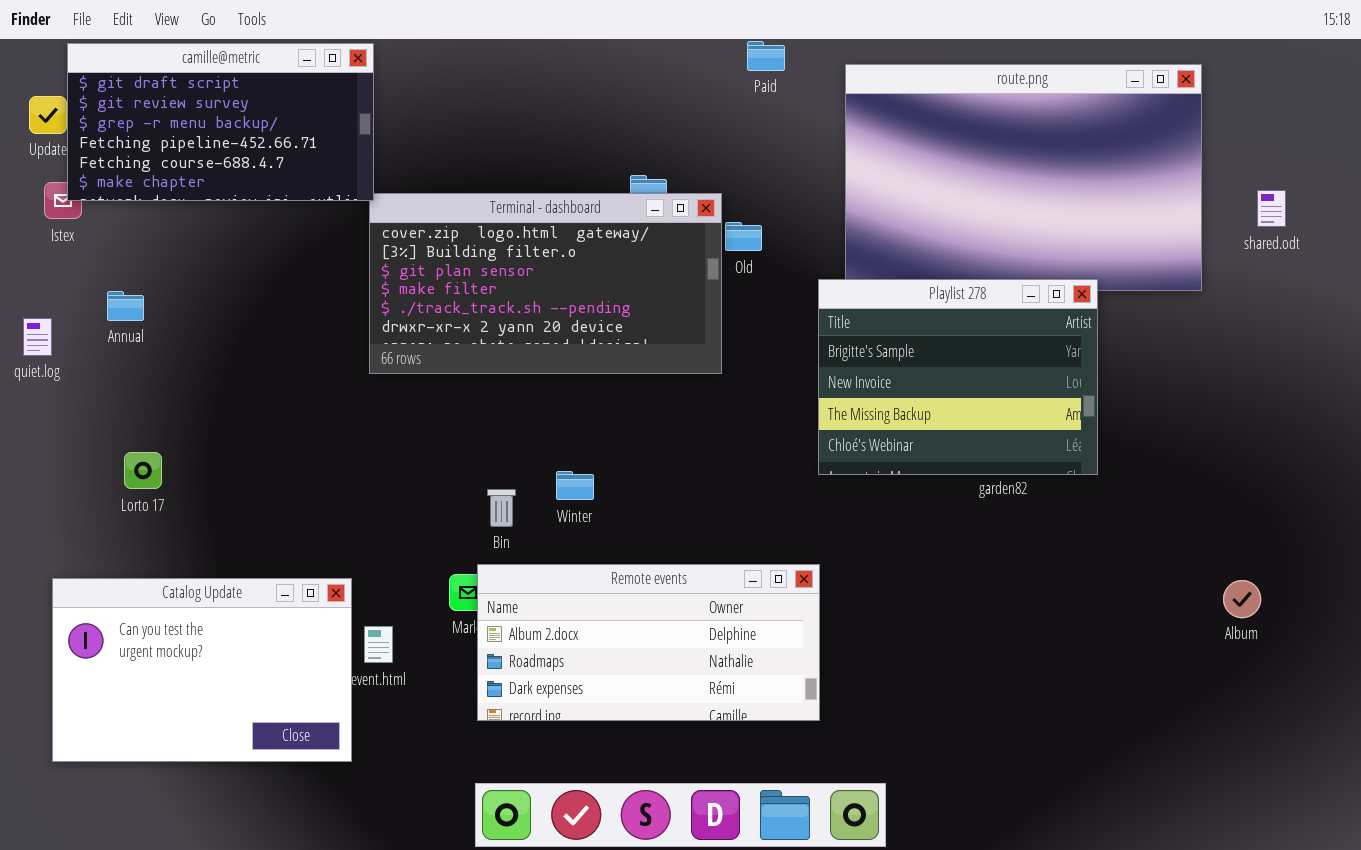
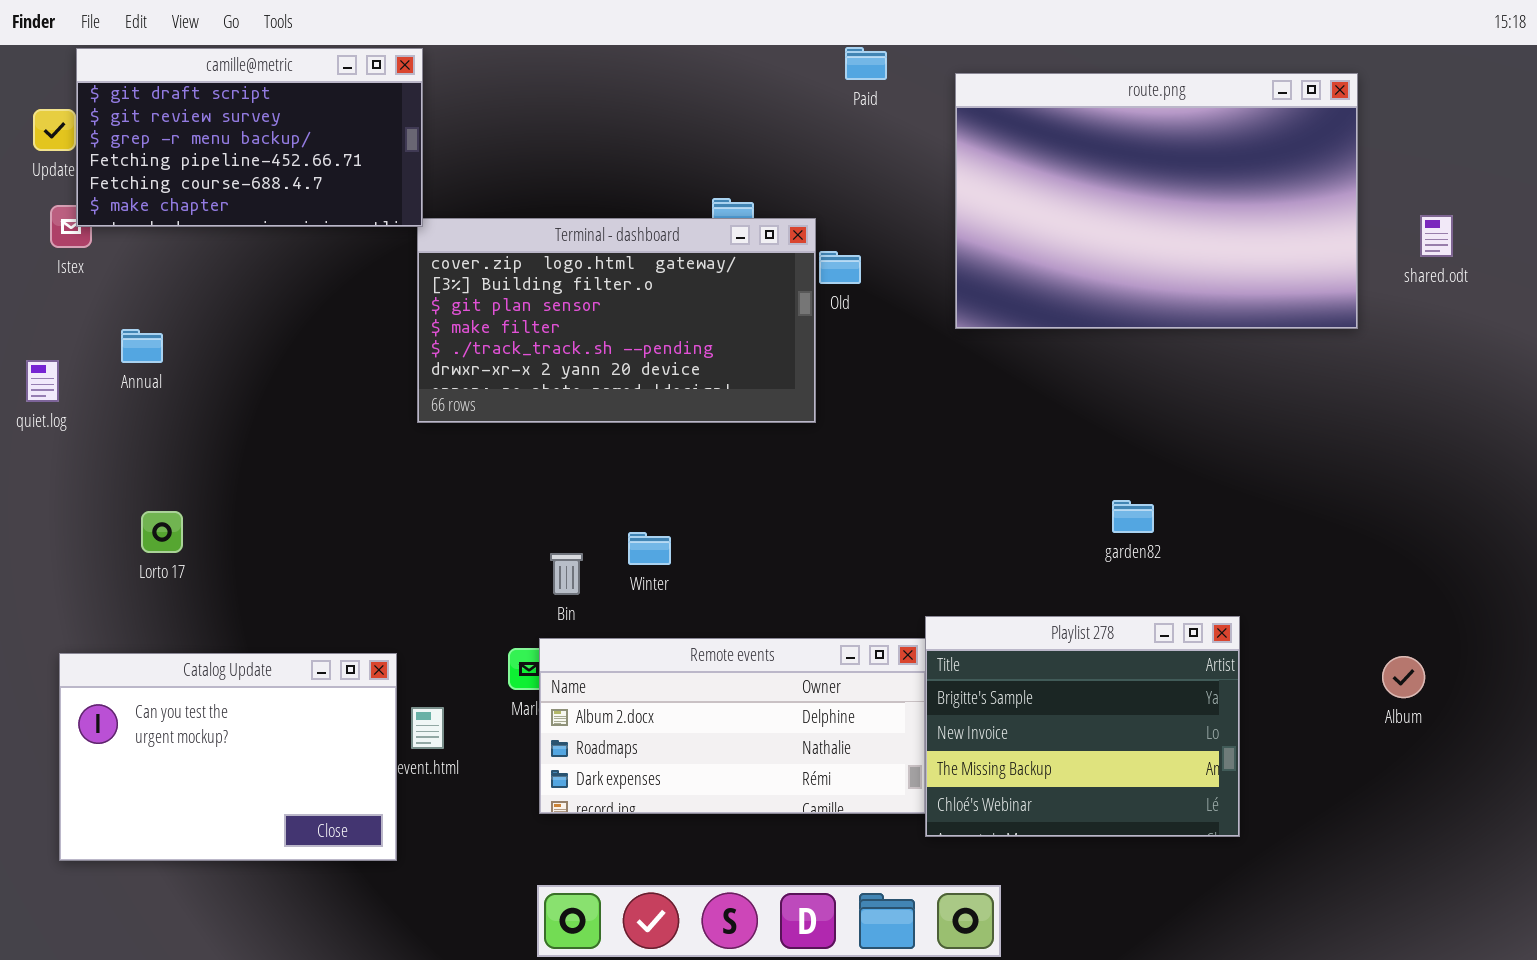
Playlist 278: [818,279,1098,475] -> [925,616,1240,837], moved

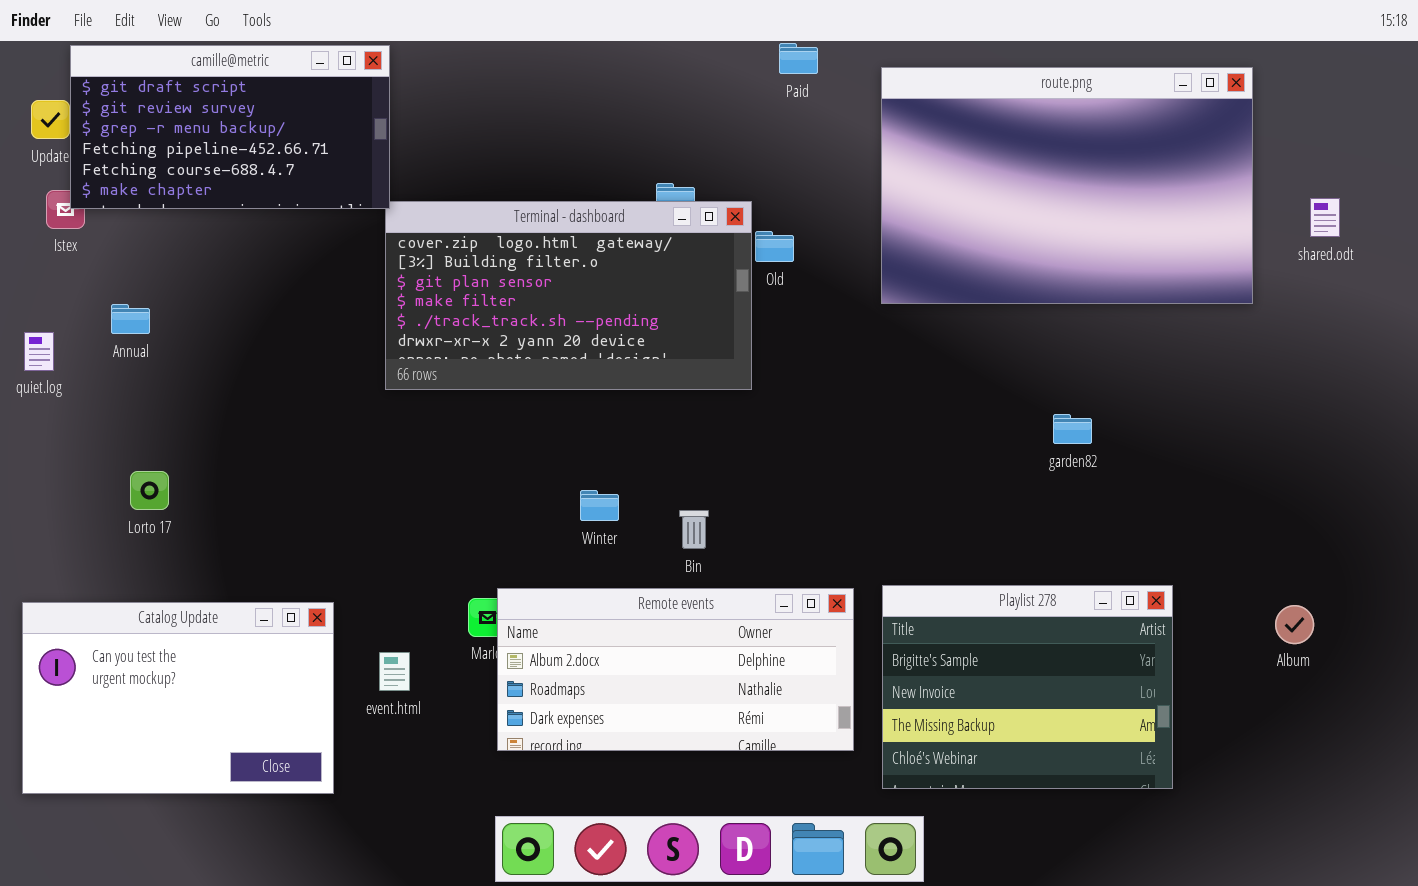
garden82: [1112,500,1154,533] -> [1053,414,1092,444], moved
Bin: [550,553,583,595] -> [679,510,709,549], moved
Playlist 278: [925,616,1240,837] -> [882,585,1173,789], moved
Catalog Update: [59,653,397,861] -> [22,602,334,794], moved

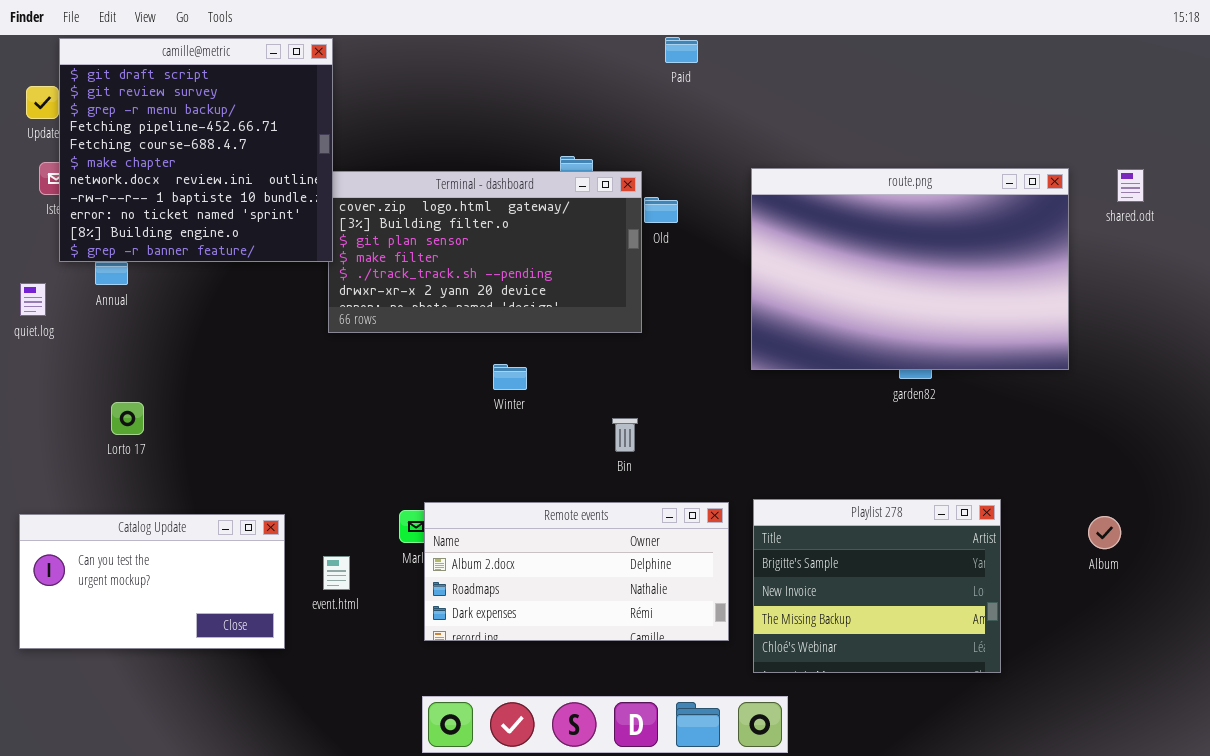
camille@metric: [70,45,390,209] -> [59,38,333,262], resized
route.png: [881,67,1253,304] -> [751,168,1069,370], moved
Winter: [580,490,619,521] -> [493,364,527,390], moved
Bin: [679,510,709,549] -> [612,418,638,452], moved
Catalog Update: [22,602,334,794] -> [19,514,285,649], resized

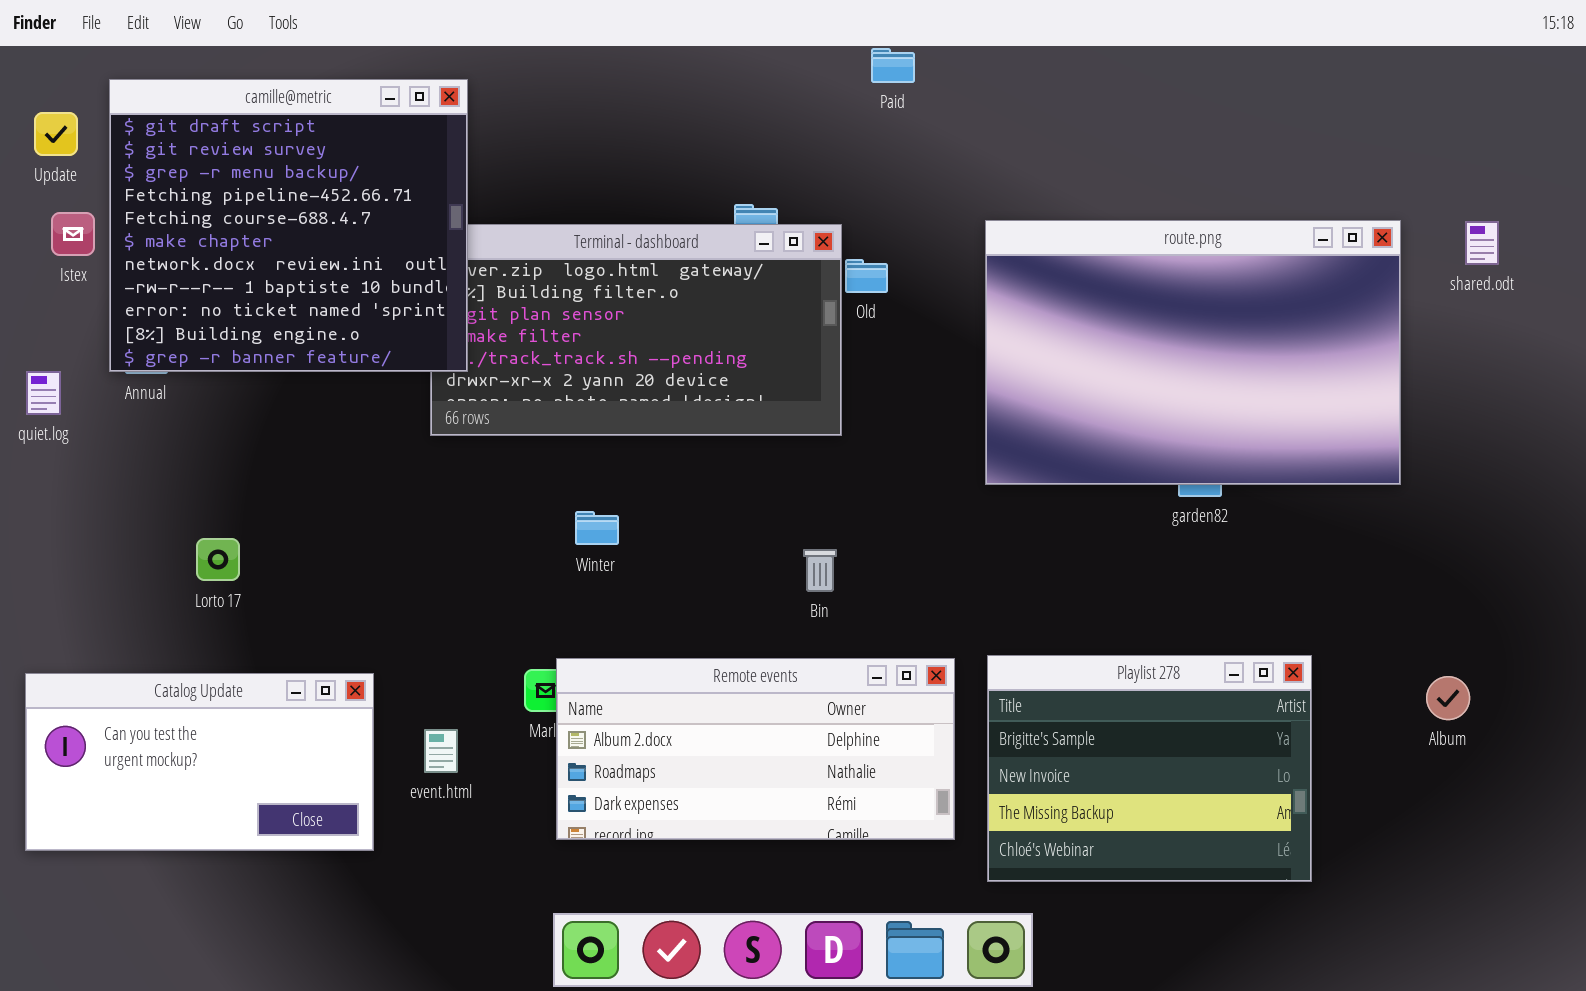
camille@metric: [59,38,333,262] -> [109,79,468,372], moved
Winter: [493,364,527,390] -> [575,511,619,545], moved
Lorto 17: [111,402,144,435] -> [196,538,240,581], moved

